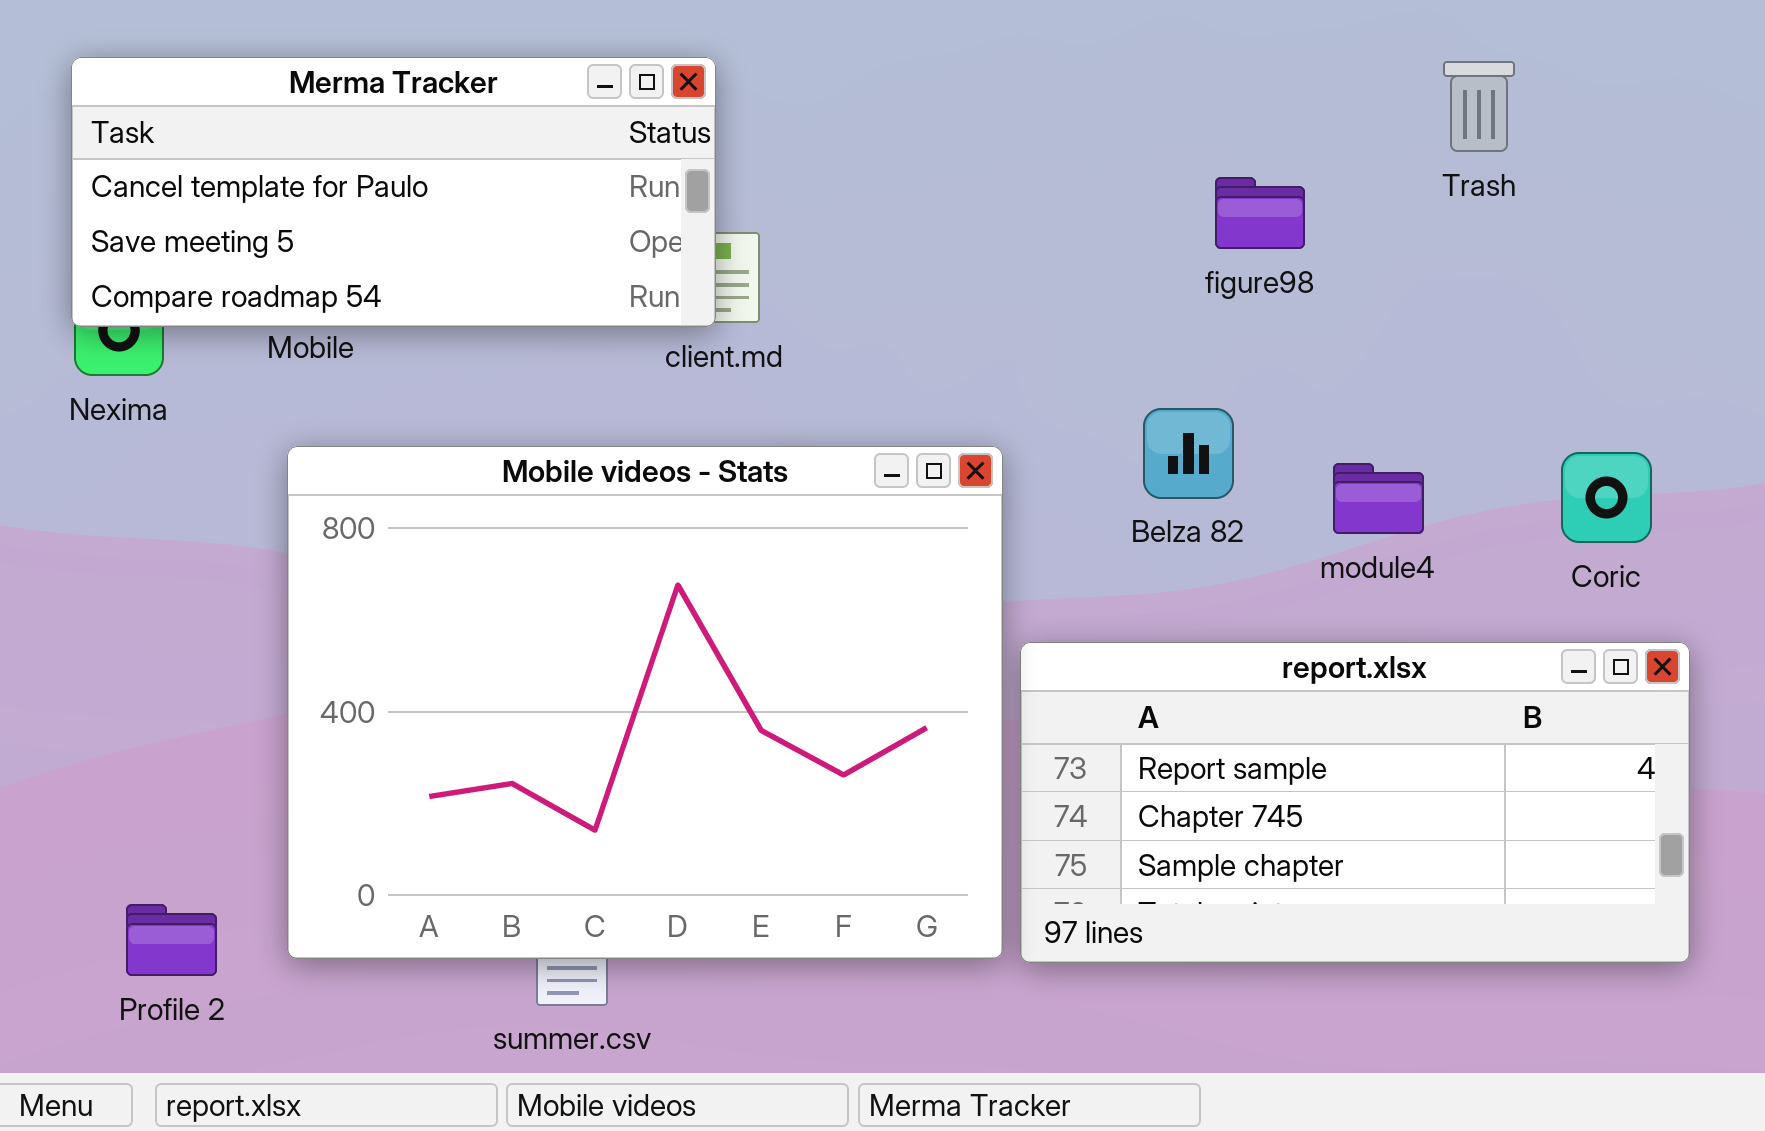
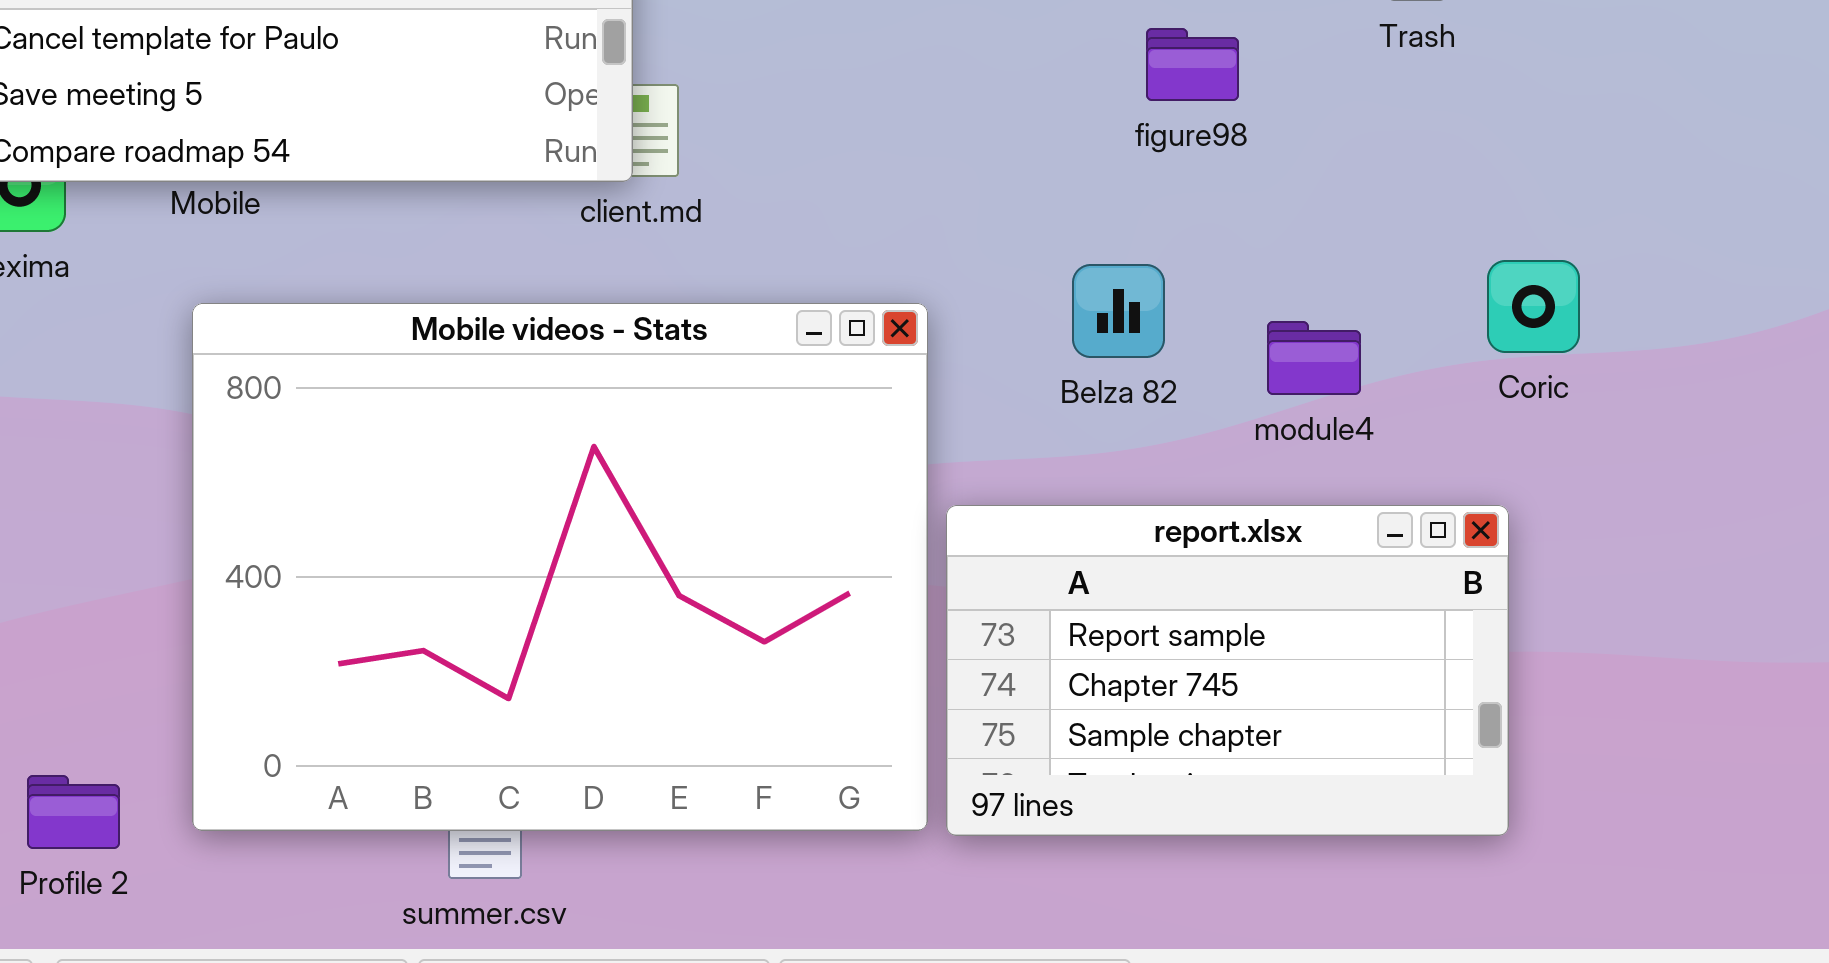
Coric: [1561,452,1652,543] -> [1487,260,1580,353], moved
report.xlsx: [1020,642,1690,963] -> [946,505,1509,836], resized

